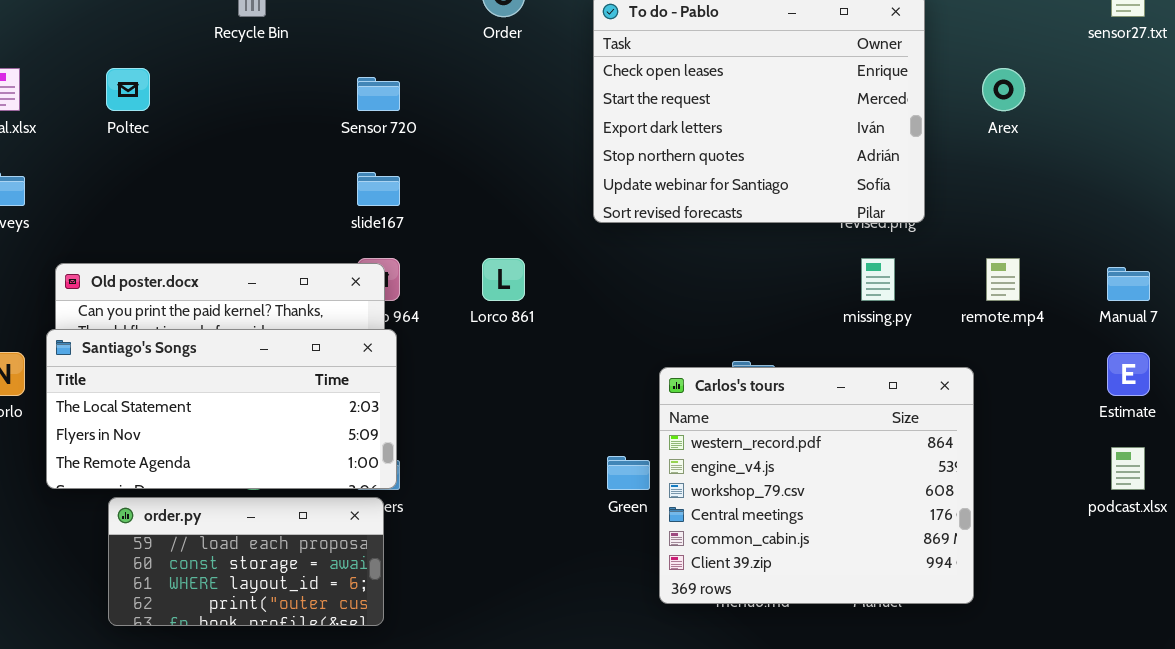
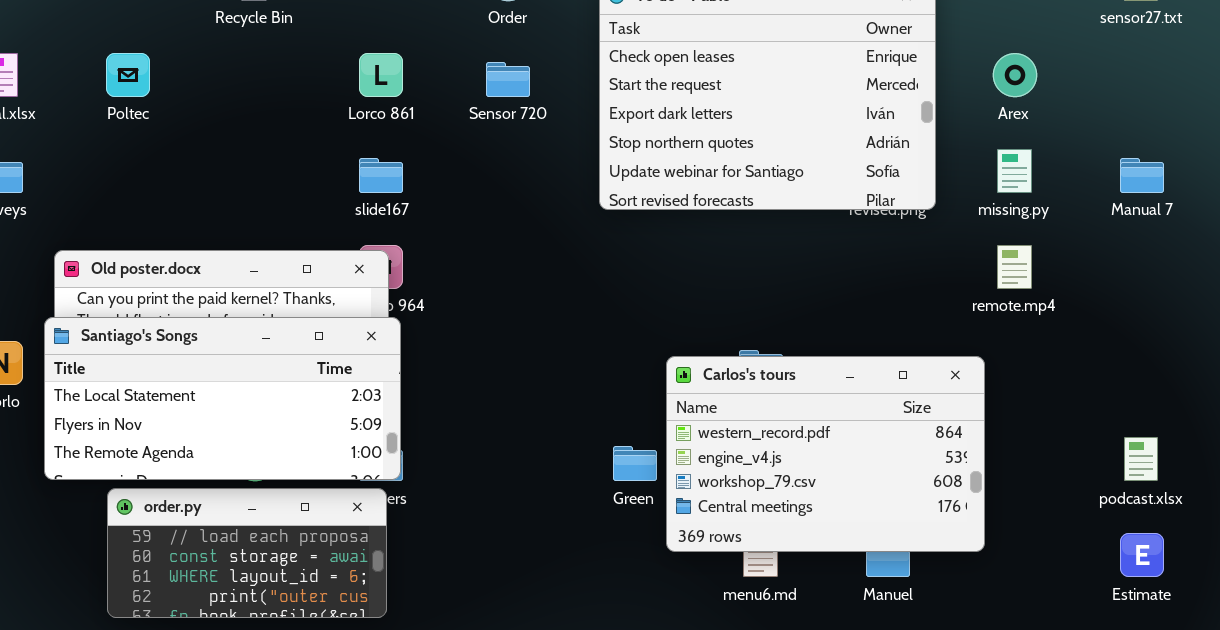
Sensor 720: [357,77,400,111] -> [486,62,530,97], moved
Lorco 861: [482,258,525,301] -> [359,53,403,97], moved
missing.py: [861,258,895,301] -> [997,149,1032,193], moved
Manual 7: [1107,267,1150,301] -> [1120,158,1164,193], moved
Estimate: [1107,352,1150,396] -> [1120,533,1164,577], moved
Carlos's tours: [659,367,974,604] -> [666,356,985,552], resized

